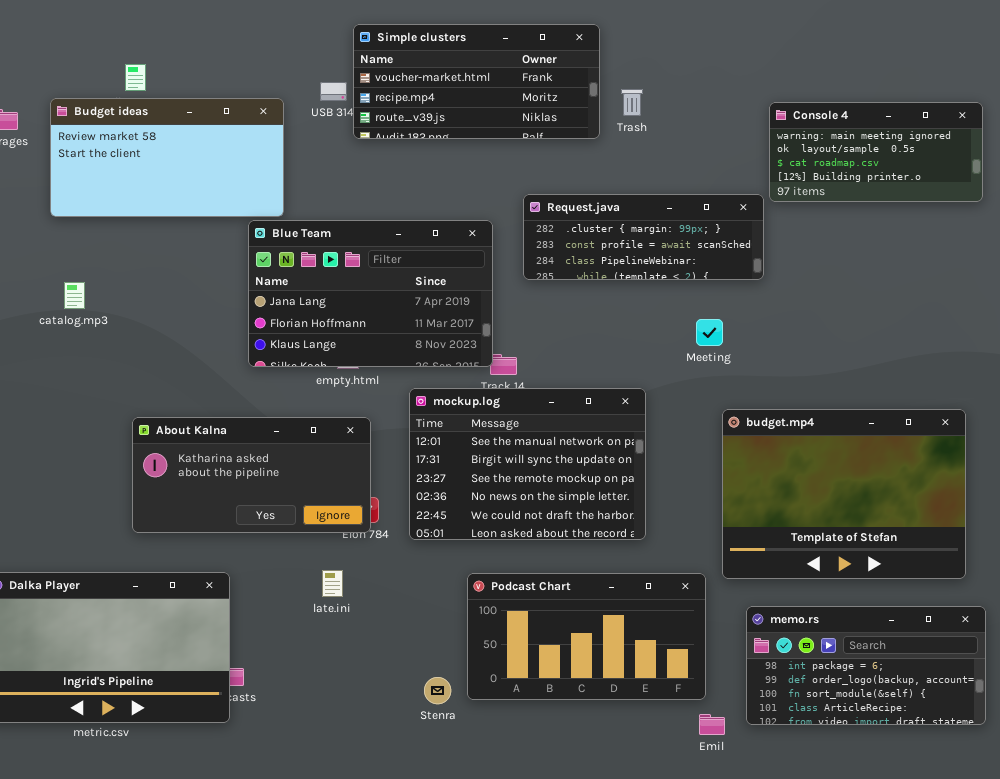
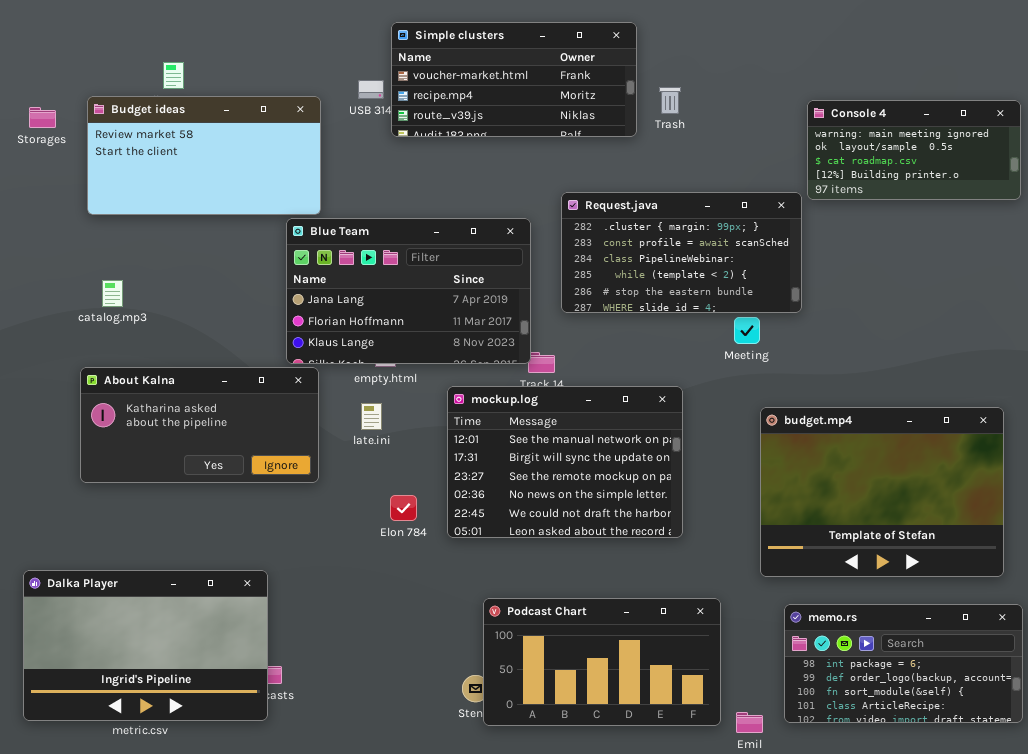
Request.java: [523,194,764,280] -> [561,192,802,313], resized
About Kalna: [132,417,371,533] -> [80,367,319,483], moved
late.ini: [322,570,343,597] -> [361,403,382,430], moved
Podcast Chart: [467,573,706,700] -> [483,598,721,726], moved

